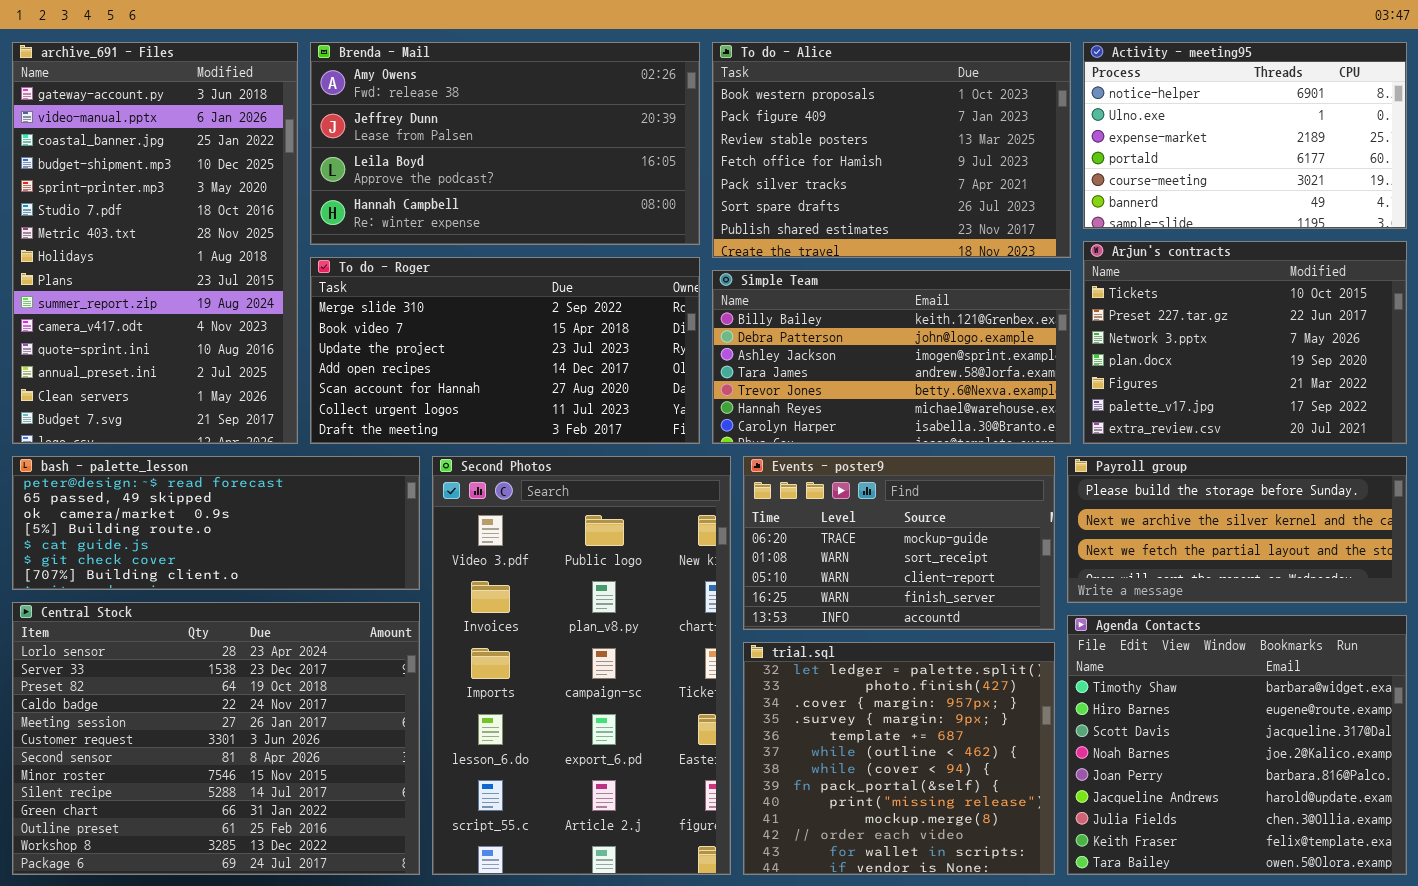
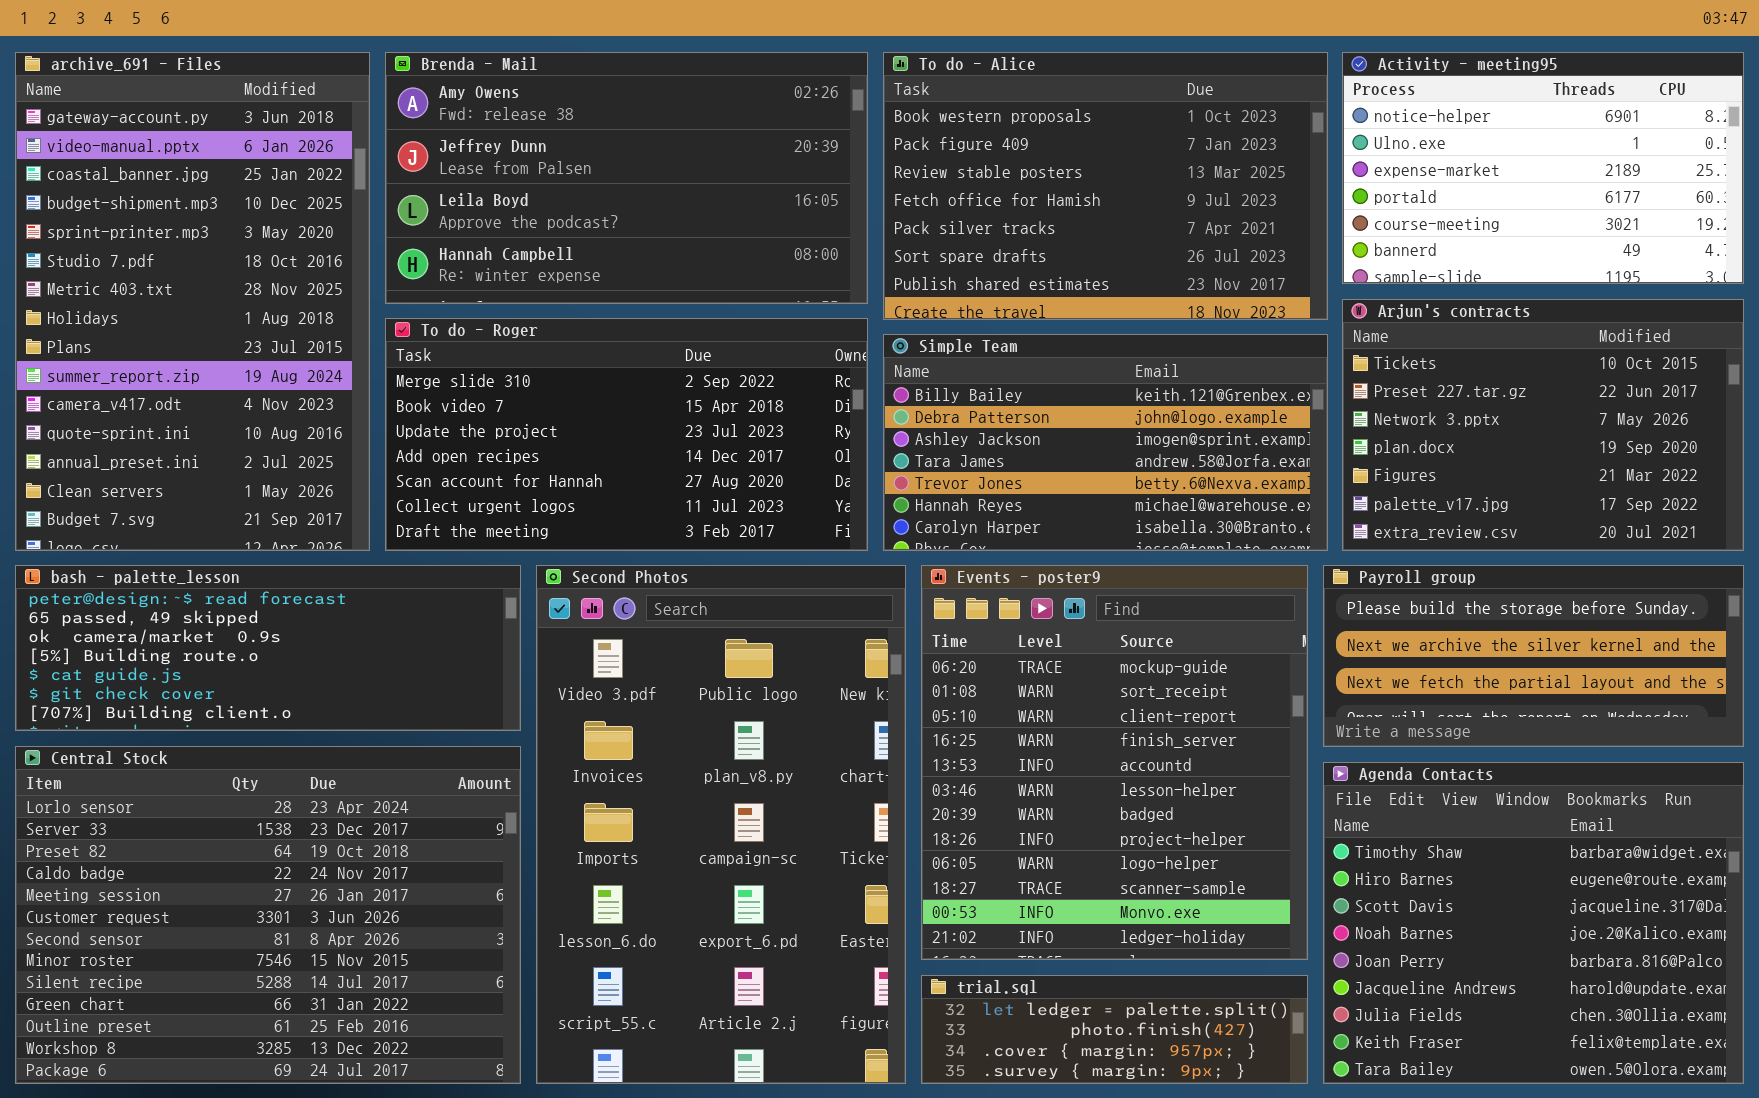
Events - poster9: [743,456,1055,630] -> [921,565,1308,960], resized
trial.sql: [743,642,1055,875] -> [921,975,1308,1084], resized

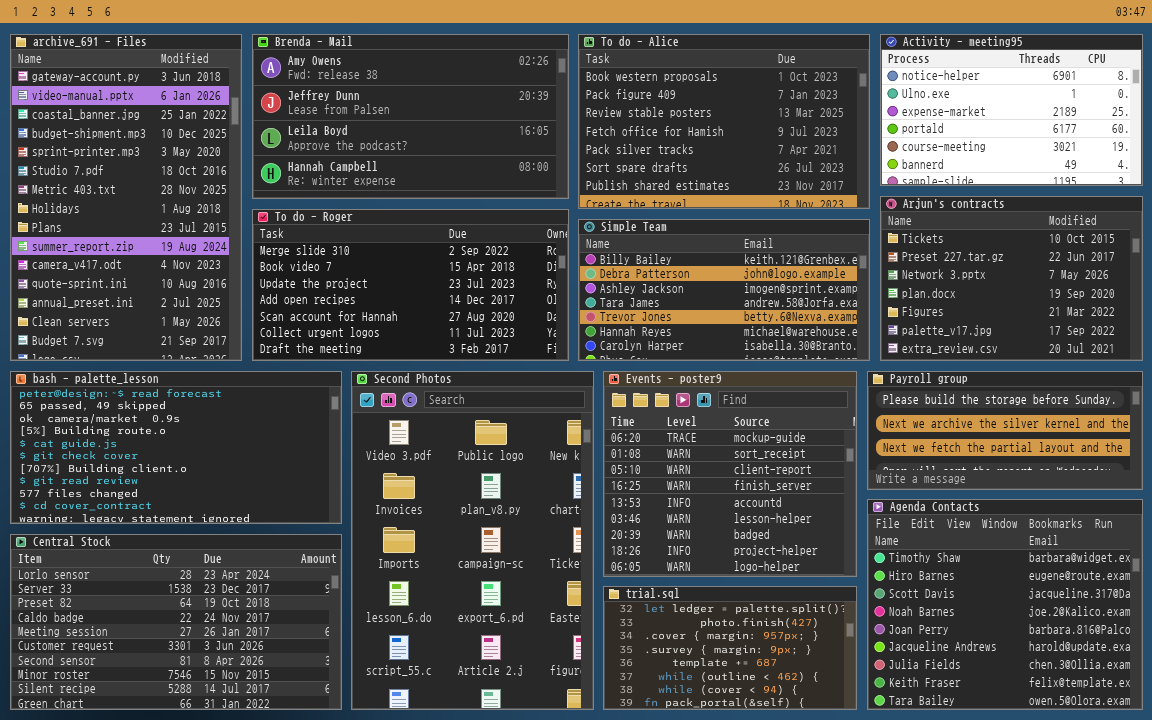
bash - palette_lesson: [15,565,521,731] -> [10,371,342,524], resized
Events - poster9: [921,565,1308,960] -> [603,371,857,577], resized
Central Stock: [15,746,521,1084] -> [10,534,342,710], resized
trial.sql: [921,975,1308,1084] -> [603,586,857,710], resized

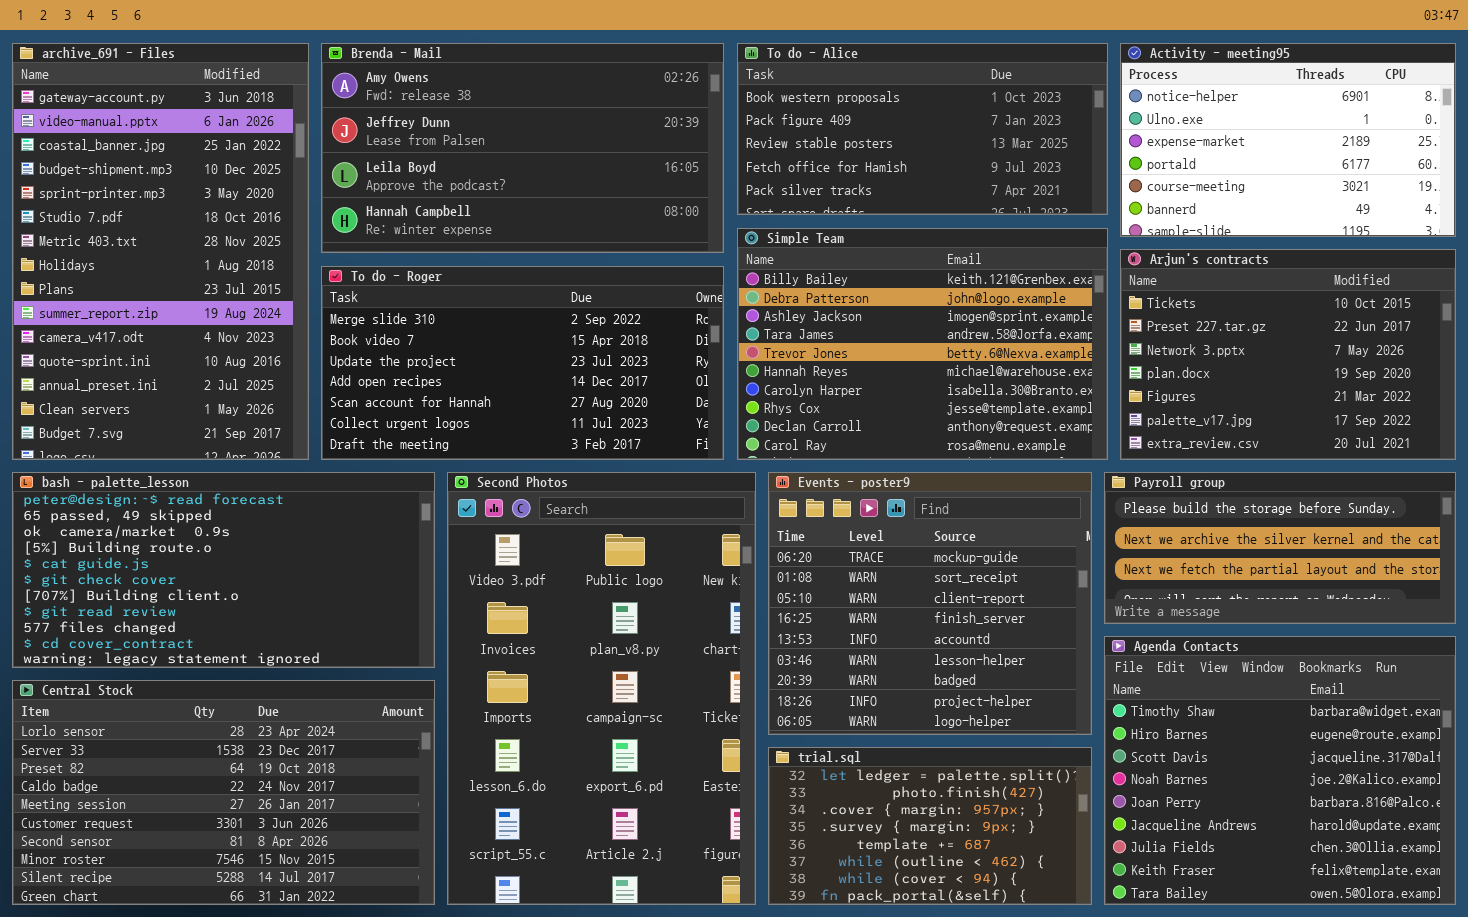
To do - Alice: [578,34,870,209] -> [737,43,1108,215], resized
Simple Team: [578,219,870,361] -> [737,228,1108,460], resized

